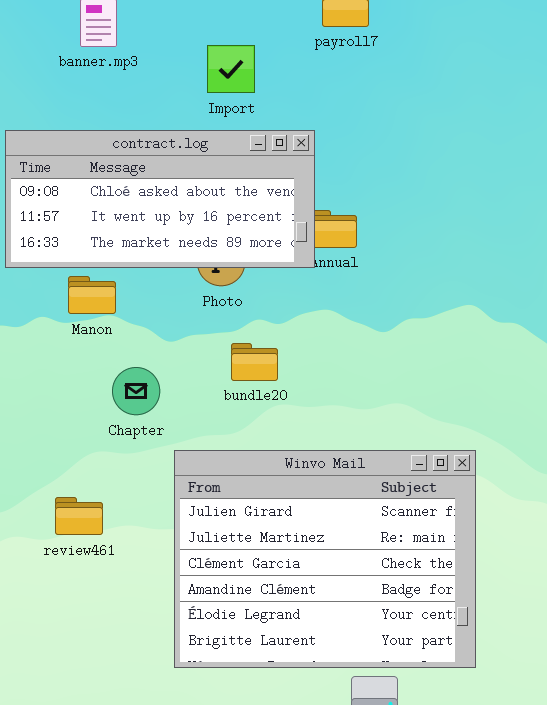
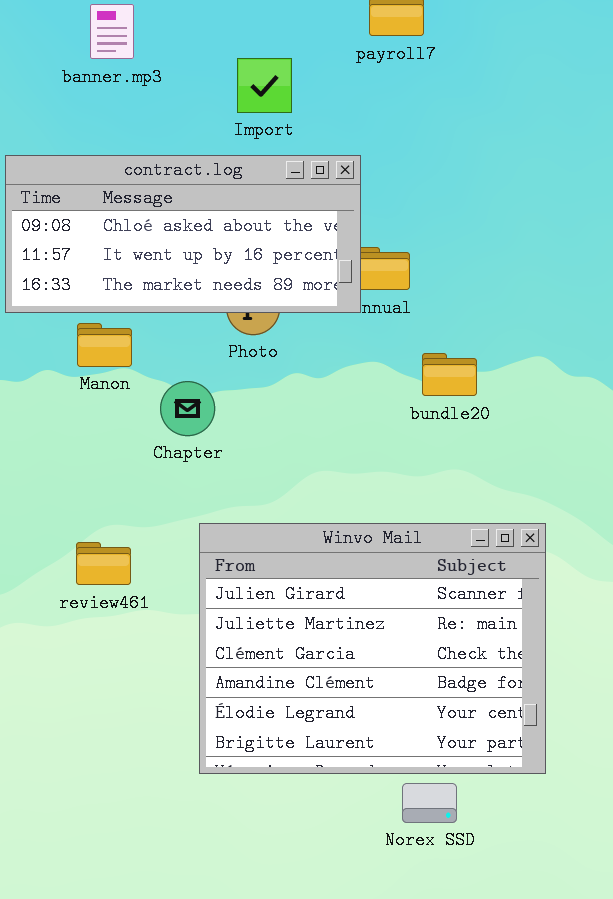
bundle20: [231,343,278,381] -> [422,353,477,396], moved
Chapter: [112,367,160,415] -> [160,381,215,436], moved
review461: [55,497,103,535] -> [76,542,131,585], moved

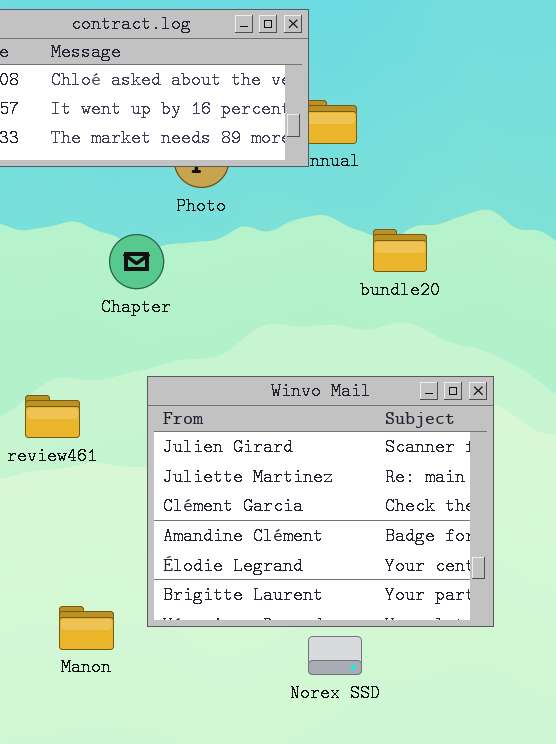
Manon: [77,323,132,367] -> [59,606,114,650], moved
bundle20: [422,353,477,396] -> [373,229,427,272], moved
Norex SSD: [402,783,457,823] -> [308,636,362,675], moved

